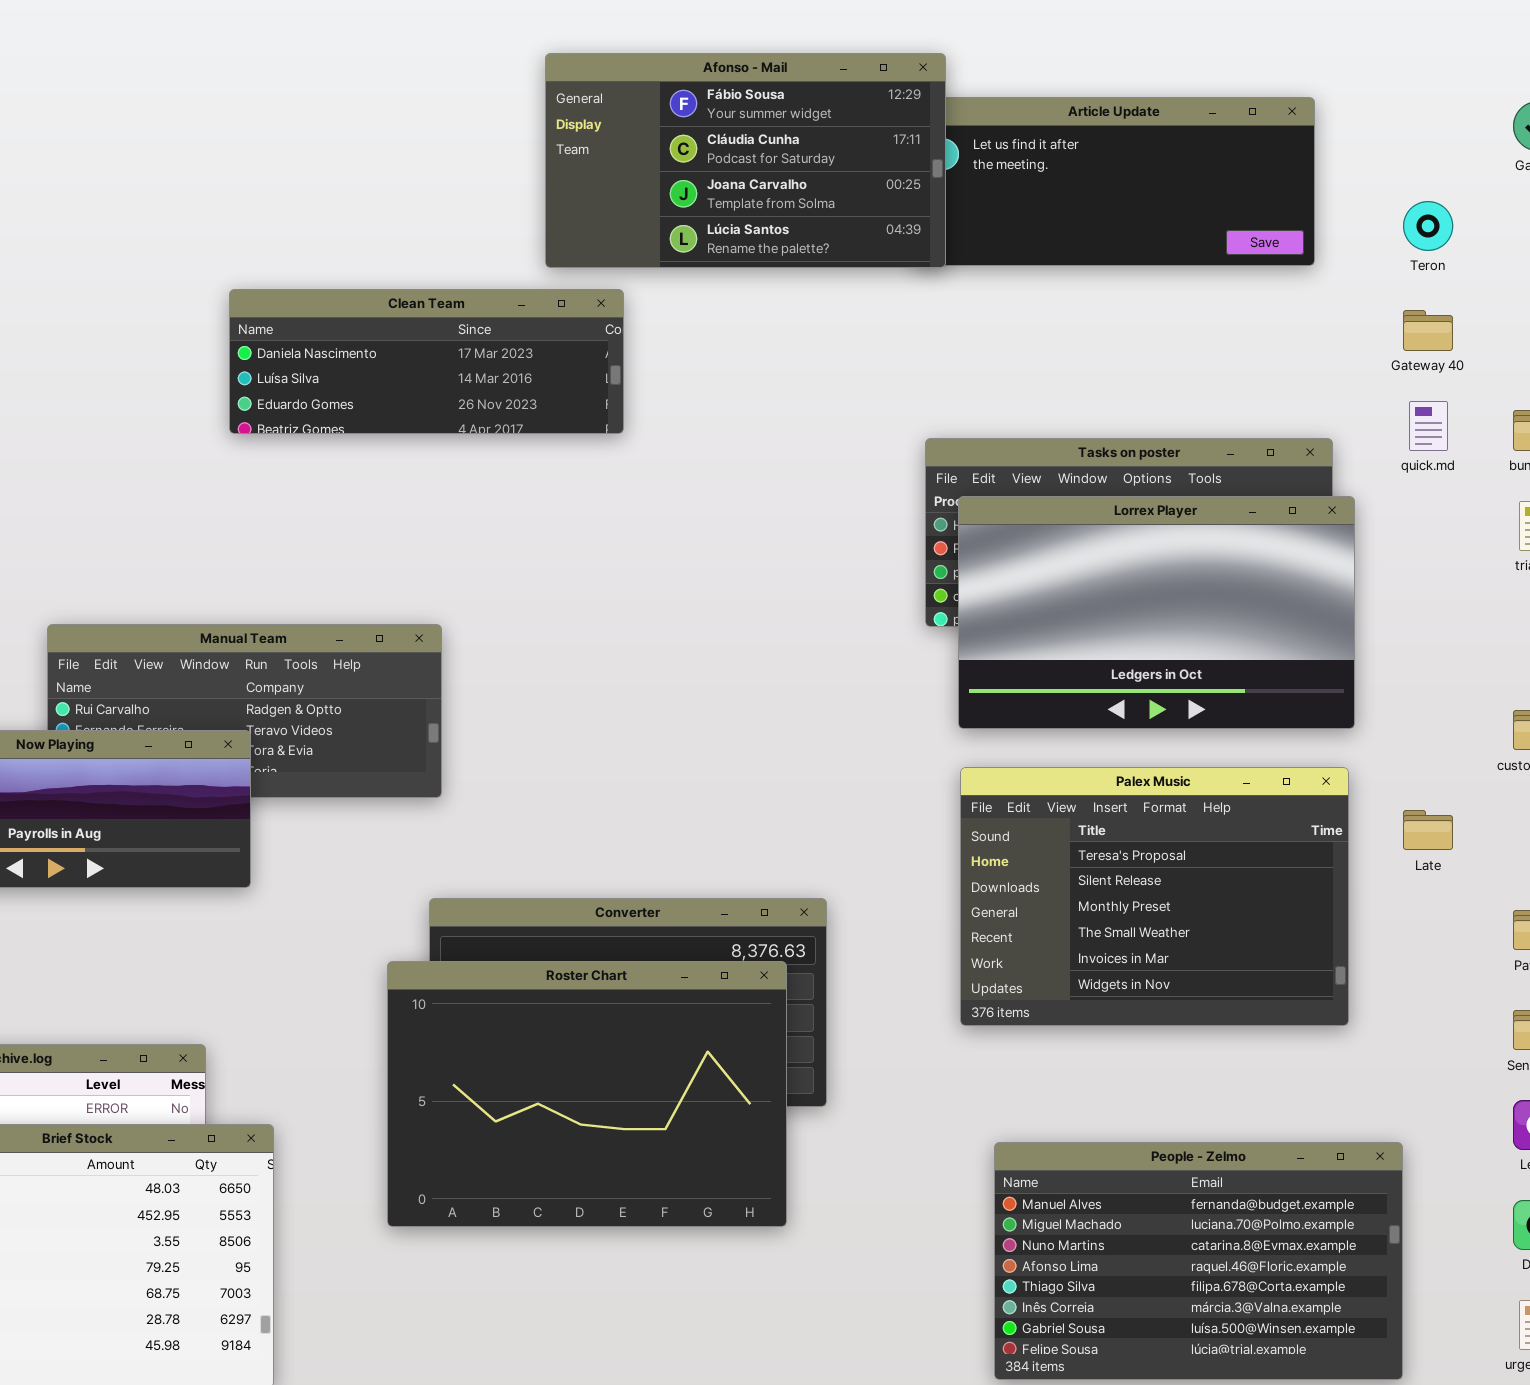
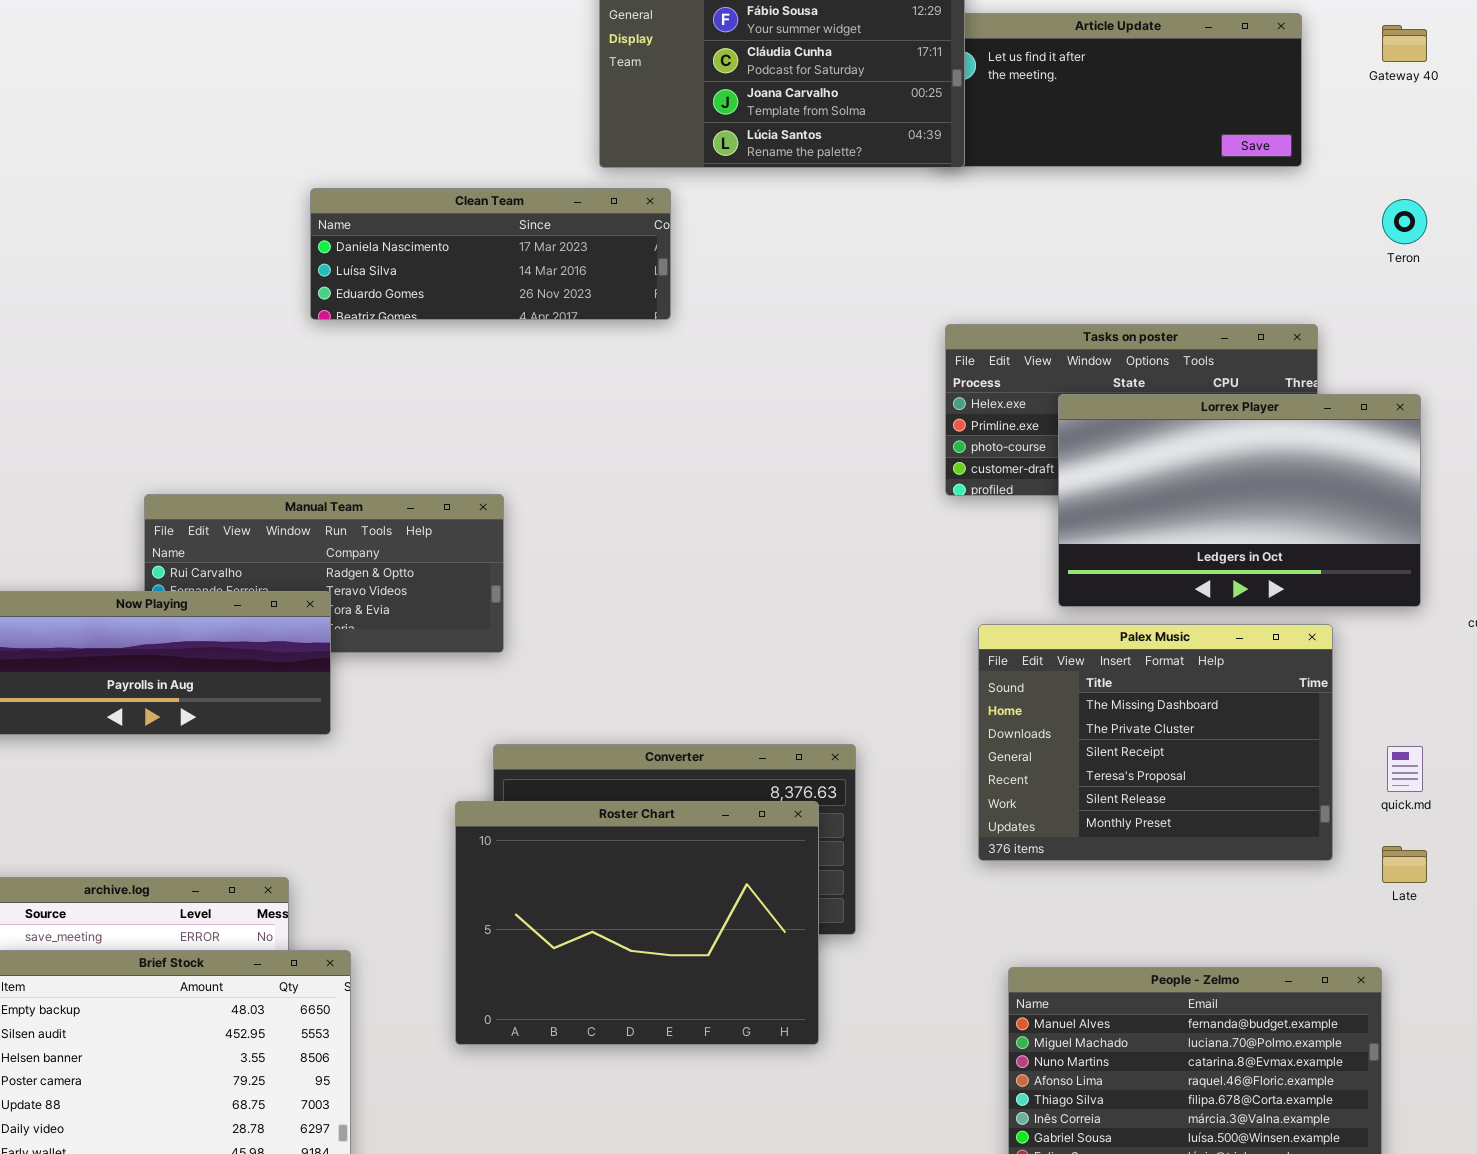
Teron: [1403,201,1453,251] -> [1382,199,1427,244], moved
Gateway 40: [1403,310,1453,351] -> [1382,25,1427,62], moved
quick.md: [1409,401,1448,451] -> [1387,746,1423,792], moved
Lorrex Player: [958,496,1355,729] -> [1058,394,1421,607], moved
Palex Music: [960,767,1349,1026] -> [978,624,1333,861], scrolled up 3 rows
Late: [1403,810,1453,850] -> [1382,846,1427,883], moved

